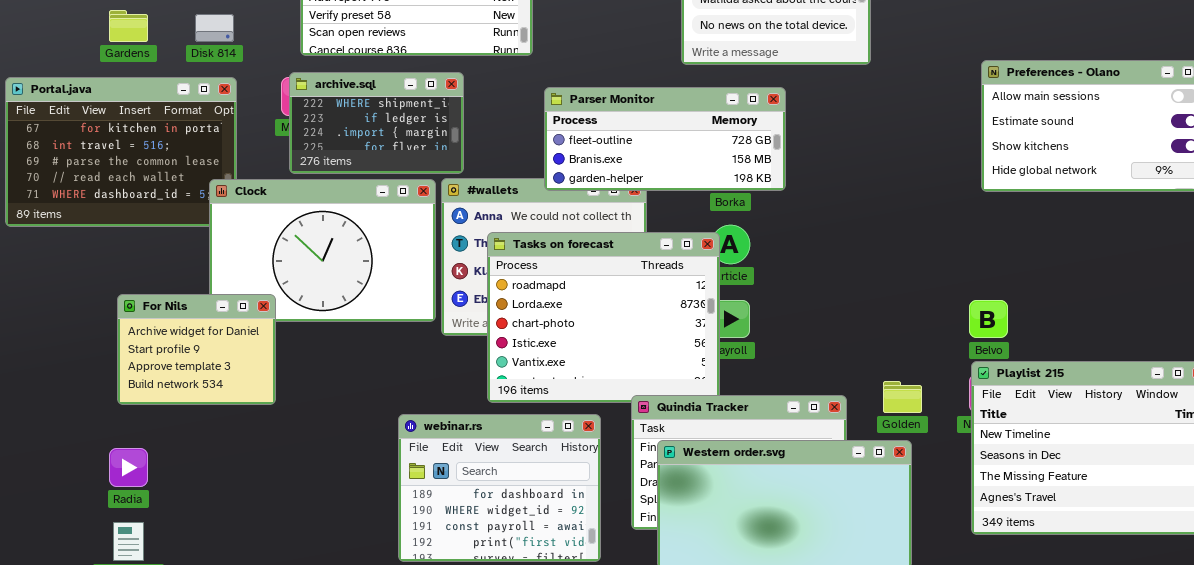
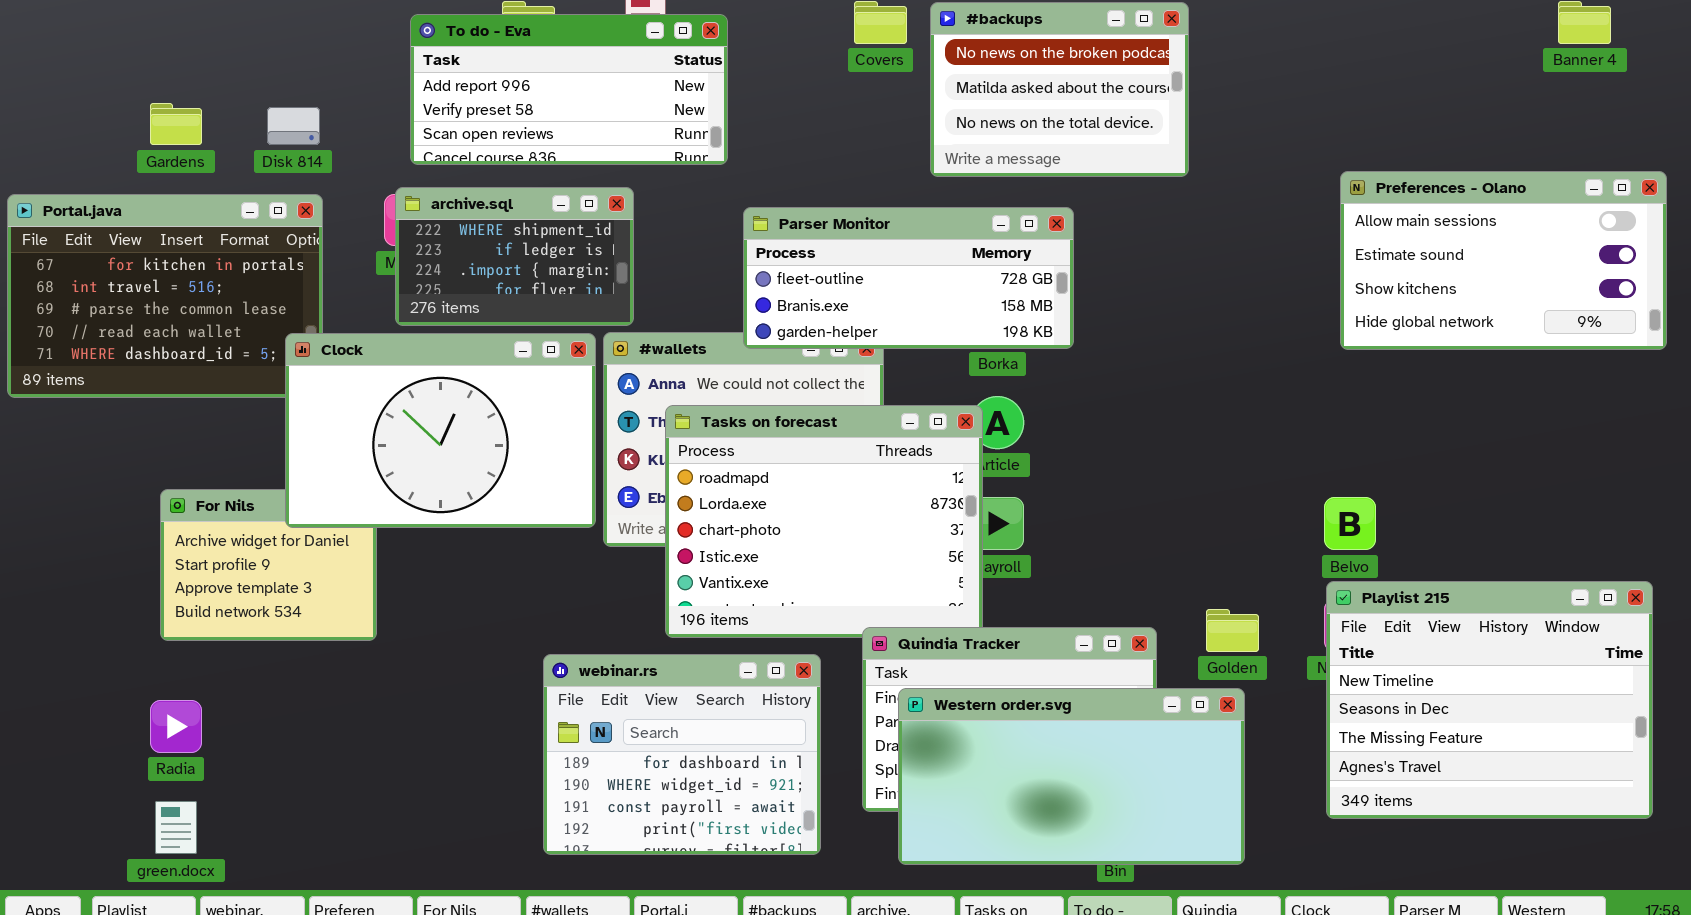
Clock: [209,179,436,322] -> [285,333,596,528], raised

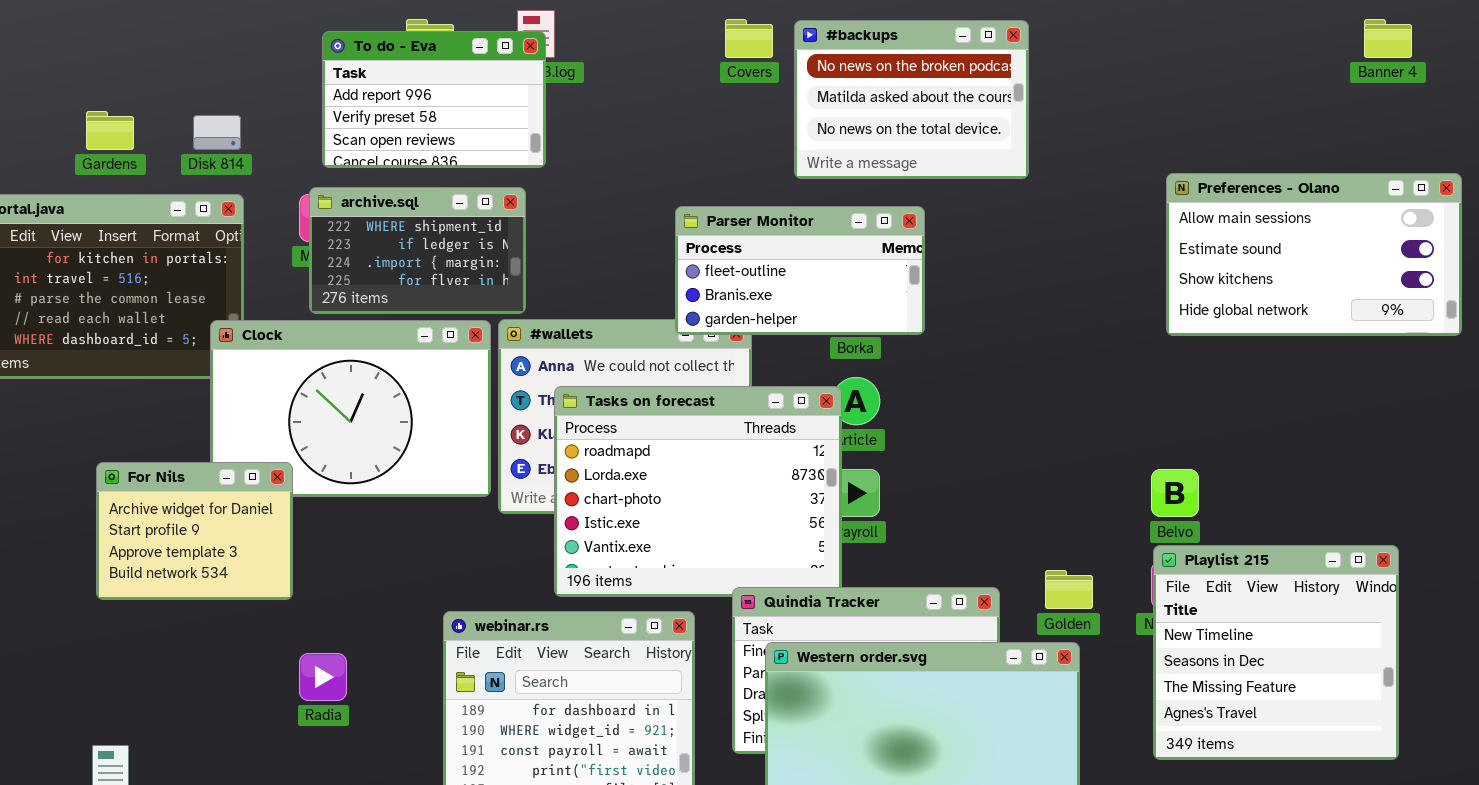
To do - Eva: [410,14,728,165] -> [322,31,546,168], resized
Parser Monitor: [743,207,1074,349] -> [675,206,925,335], resized
For Nils: [160,489,377,641] -> [96,462,293,600], raised
Playlist 215: [1326,581,1653,819] -> [1153,545,1399,760], resized
Radia: [150,700,202,753] -> [299,653,347,701], moved

